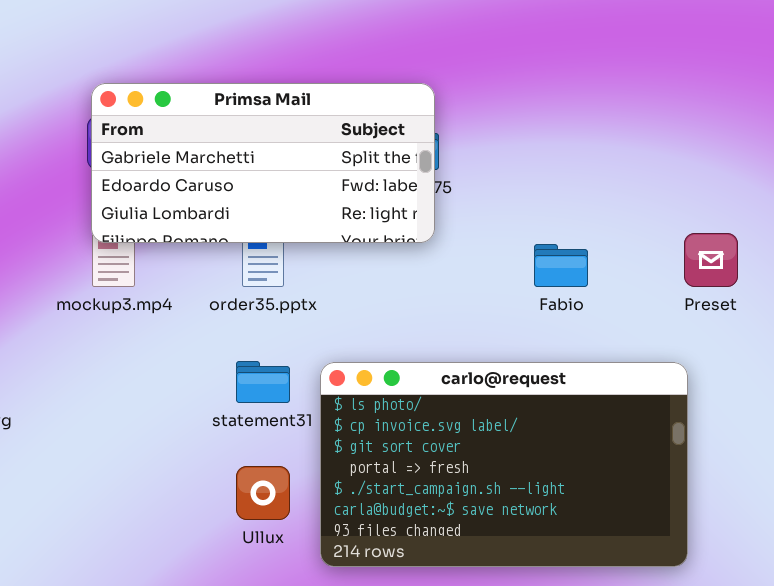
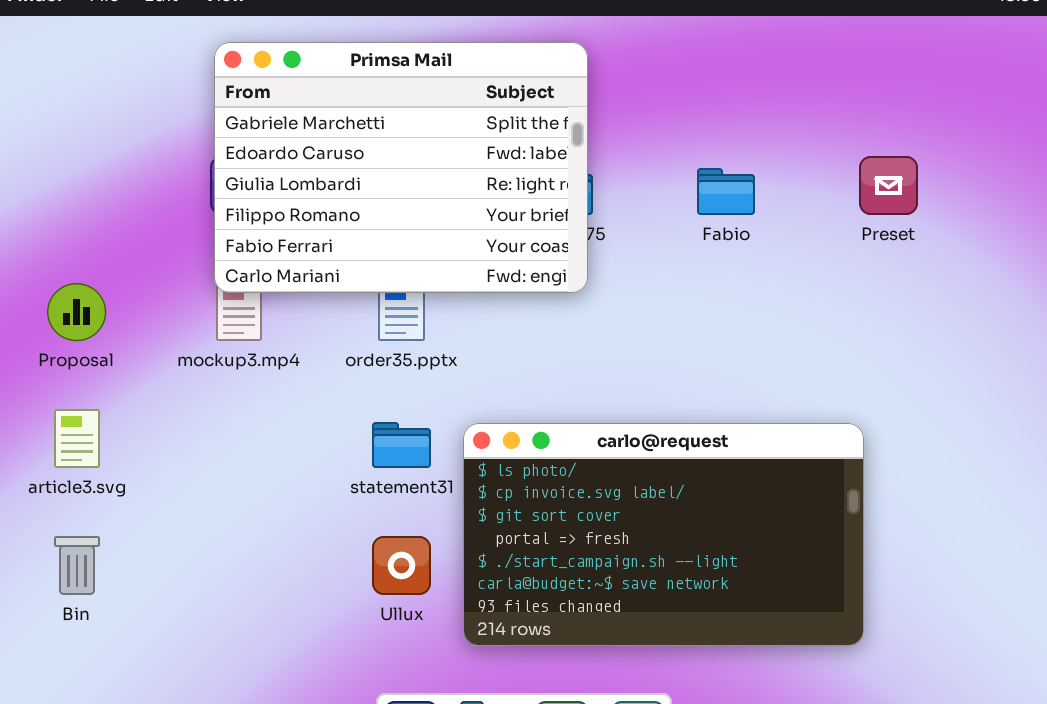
Primsa Mail: [91,83,435,243] -> [214,42,588,293], resized
Preset: [684,233,738,287] -> [859,156,918,215], moved
Fabio: [534,244,588,287] -> [697,168,755,215], moved

